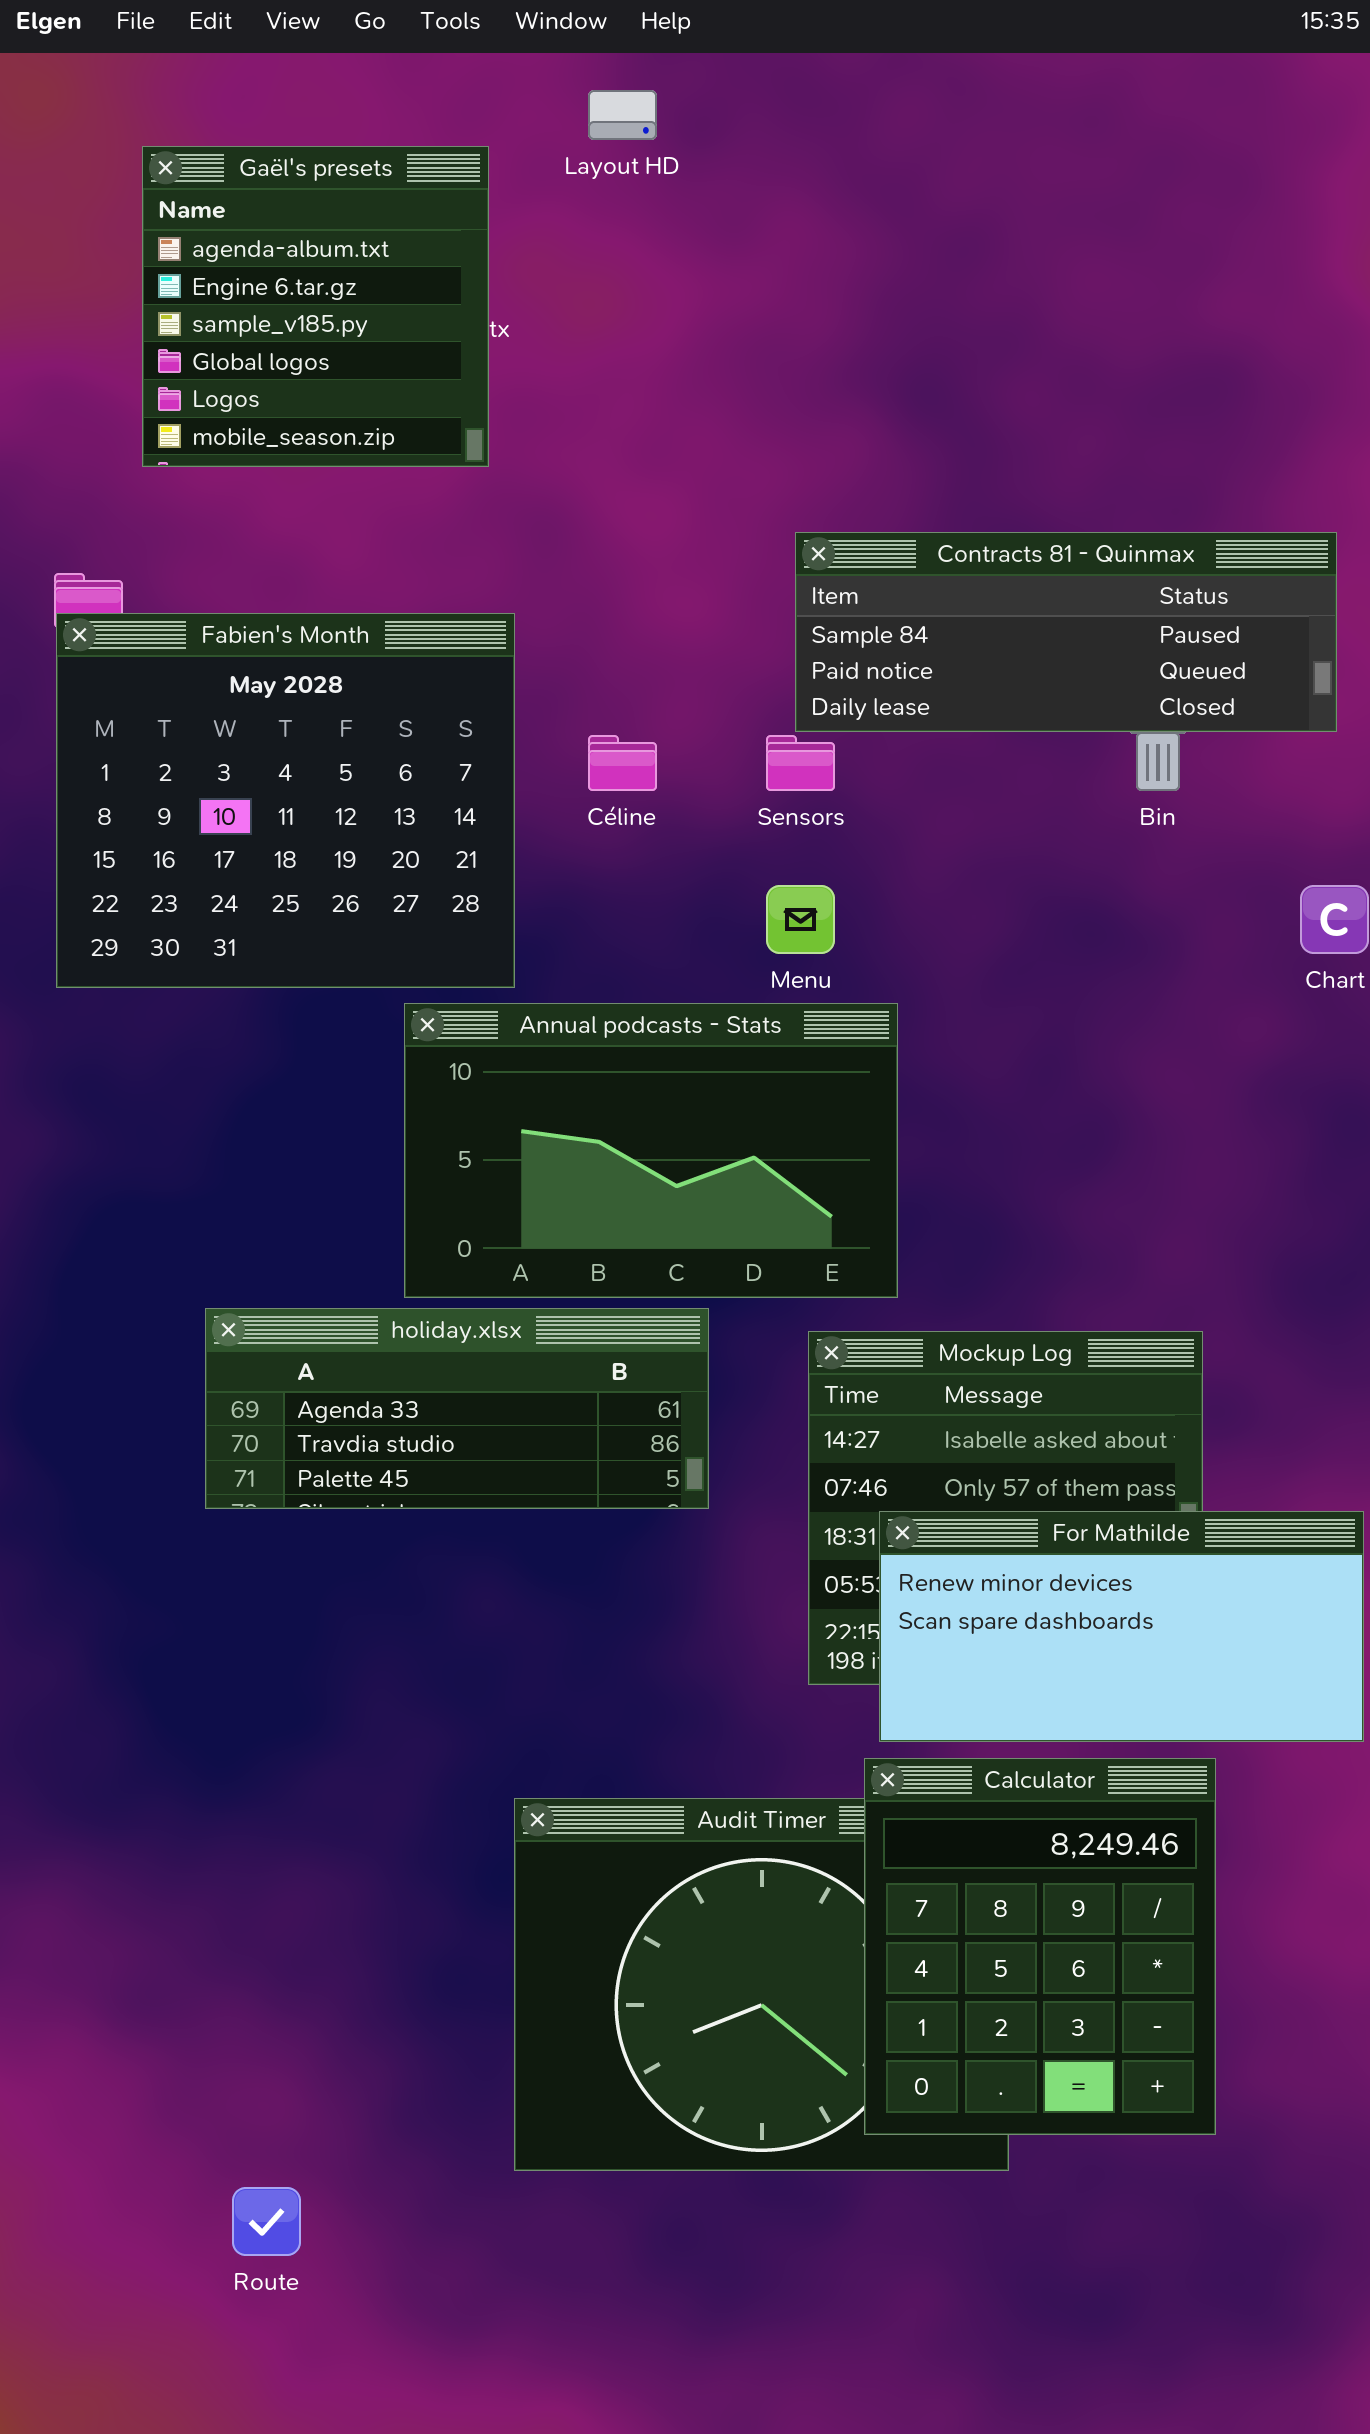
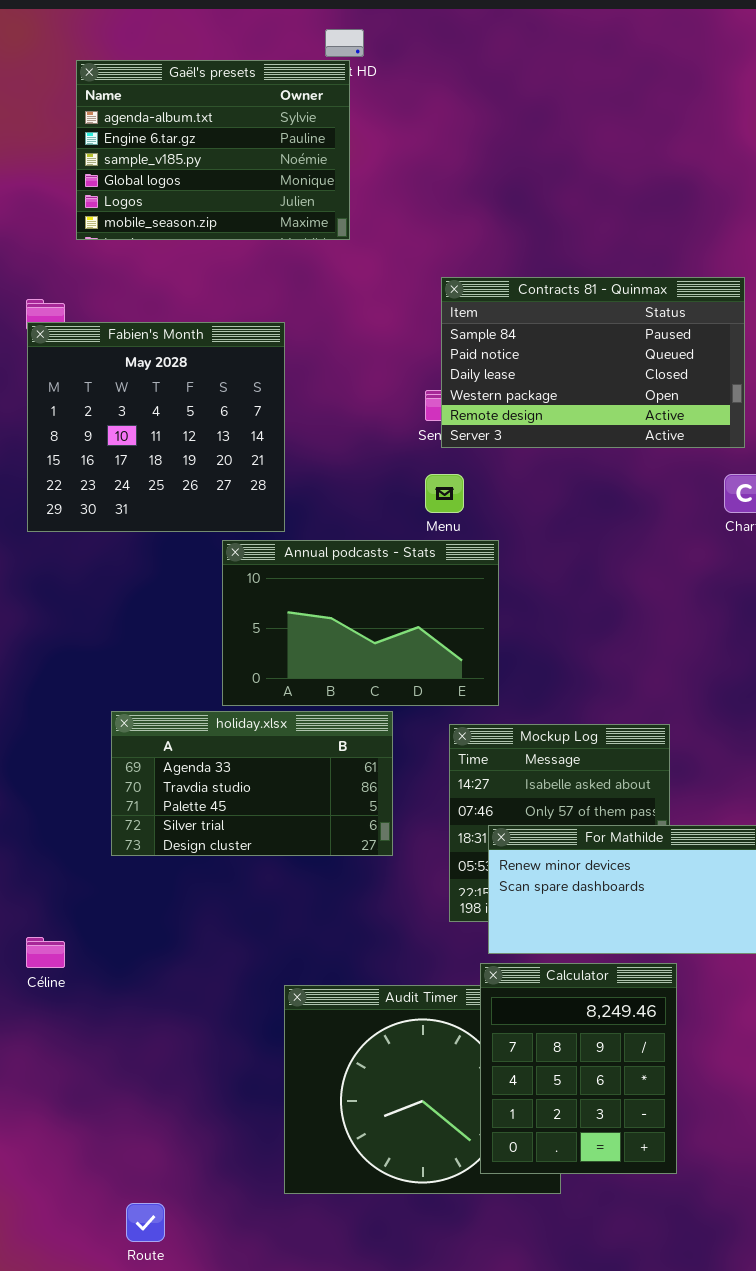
Gaël's presets: [142,146,489,467] -> [76,60,350,240], resized
Contracts 81 - Quinmax: [795,532,1337,732] -> [441,277,745,448], resized
Céline: [588,735,657,791] -> [26,937,65,968], moved
holiday.xlsx: [205,1308,709,1509] -> [111,711,393,856], resized

